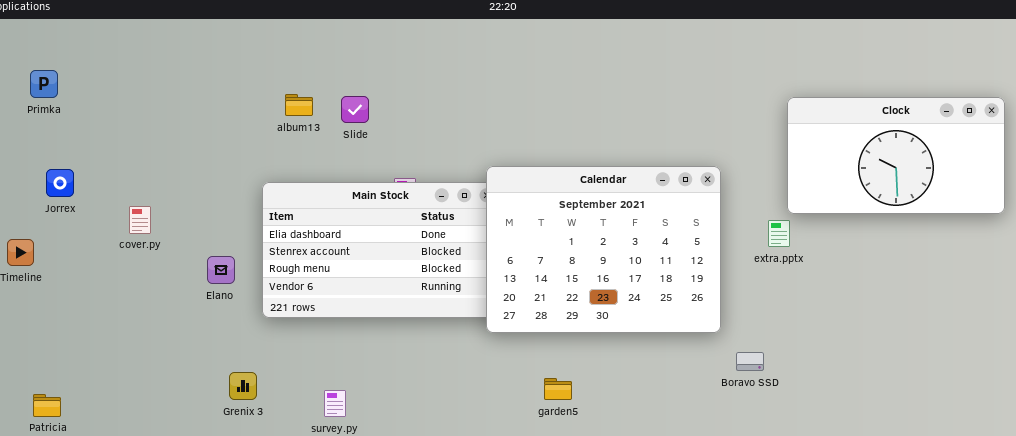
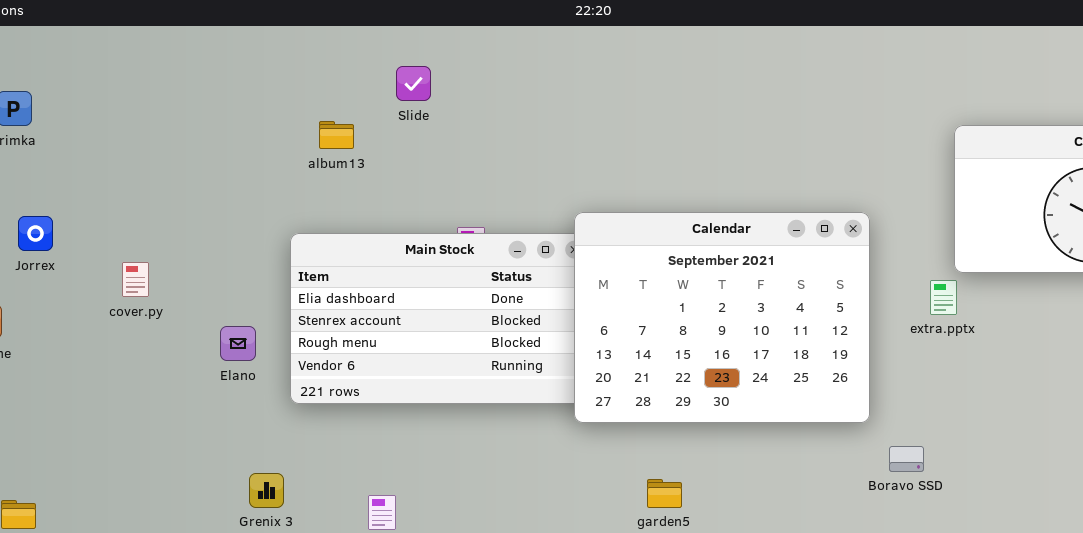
Slide: [341,96,369,123] -> [396,66,431,101], moved

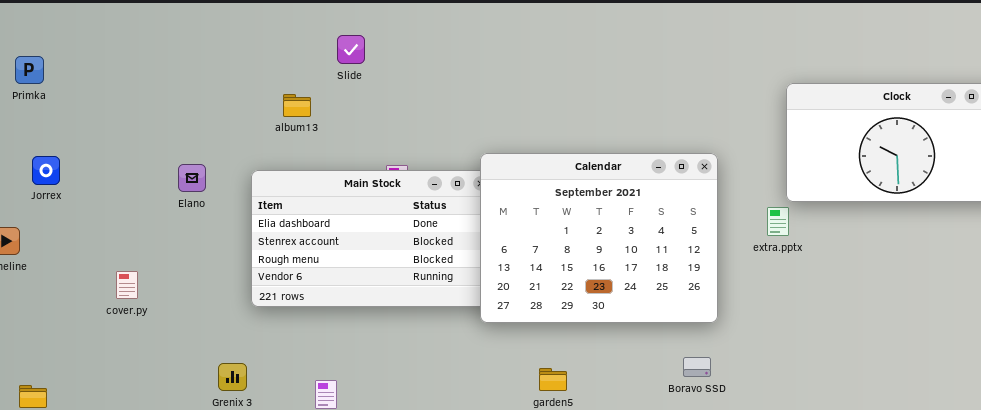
album13: [319,121,354,149] -> [283,94,311,117], moved
cover.py: [122,262,149,297] -> [116,271,138,299], moved
Elano: [220,326,256,361] -> [178,164,206,192], moved
Boravo SSD: [889,446,924,472] -> [683,357,711,377], moved

